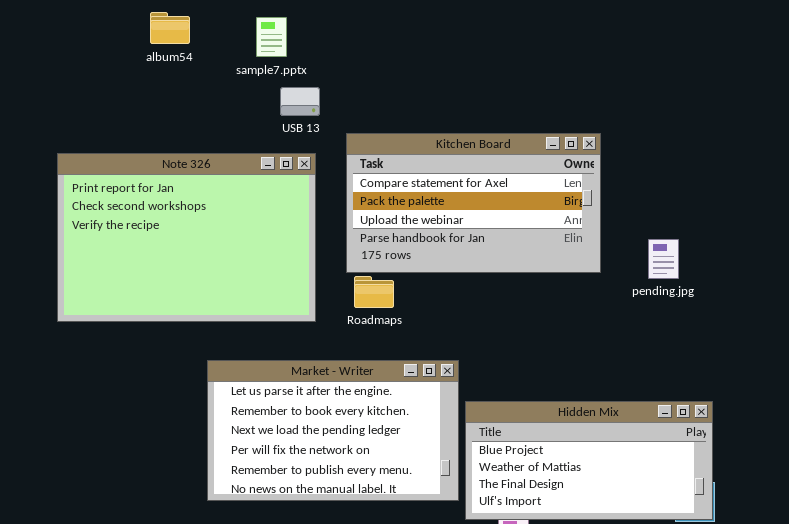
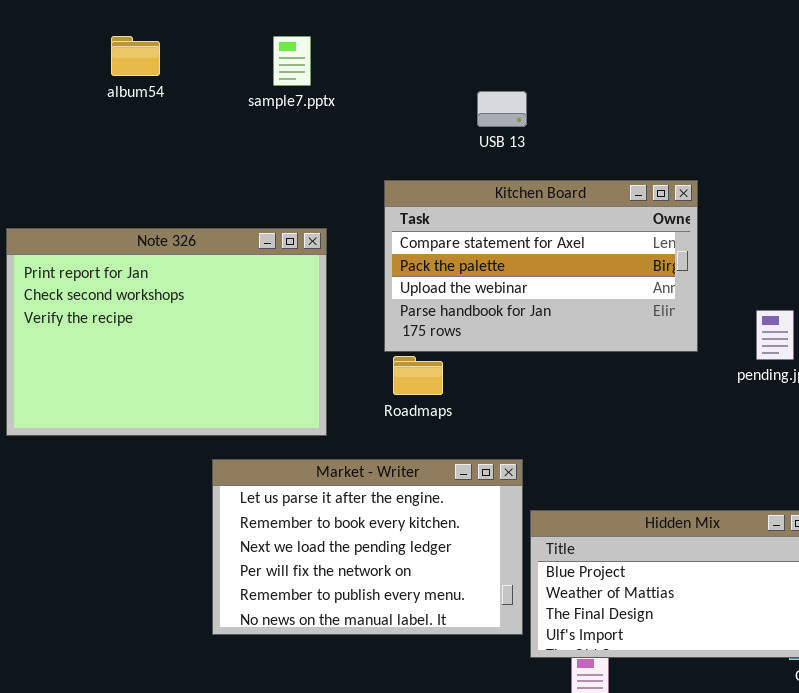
album54: [150,12,190,44] -> [111,36,160,76], moved
USB 13: [280,87,320,116] -> [477,91,527,127], moved
Note 326: [57,153,316,322] -> [6,228,327,436], moved

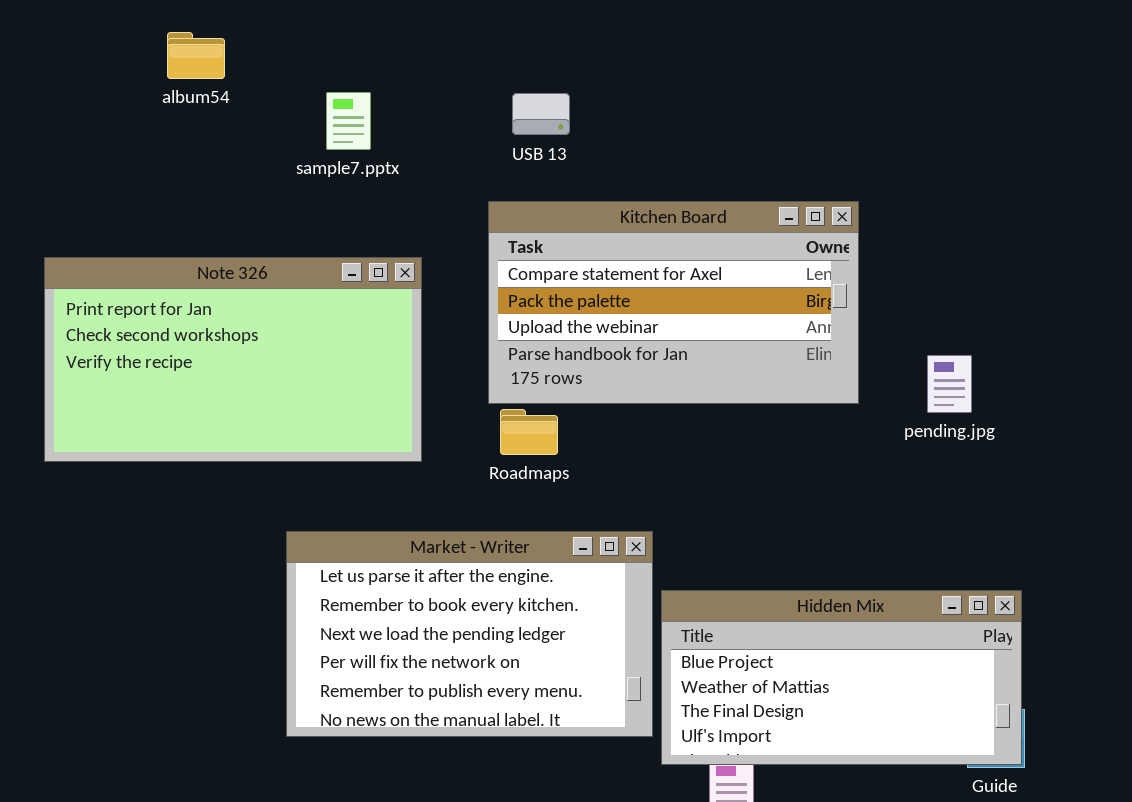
sample7.pptx: [273,36,311,86] -> [326,92,371,150], moved
USB 13: [477,91,527,127] -> [512,93,570,135], moved
Note 326: [6,228,327,436] -> [44,257,422,462], resized

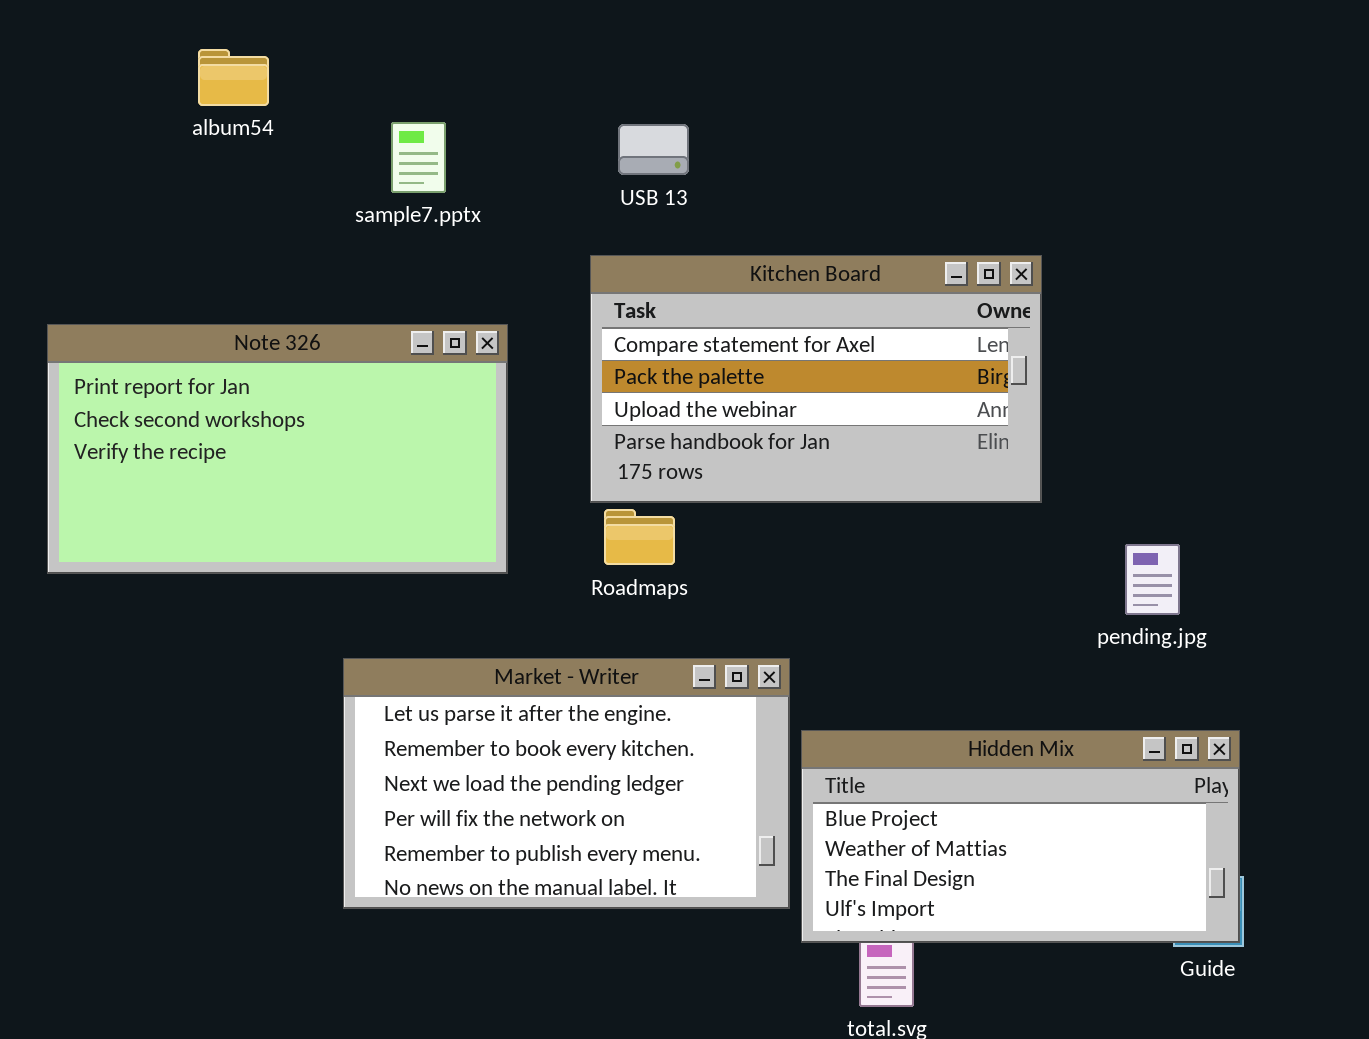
pending.jpg: [927,355,972,413] -> [1125,544,1180,615], moved

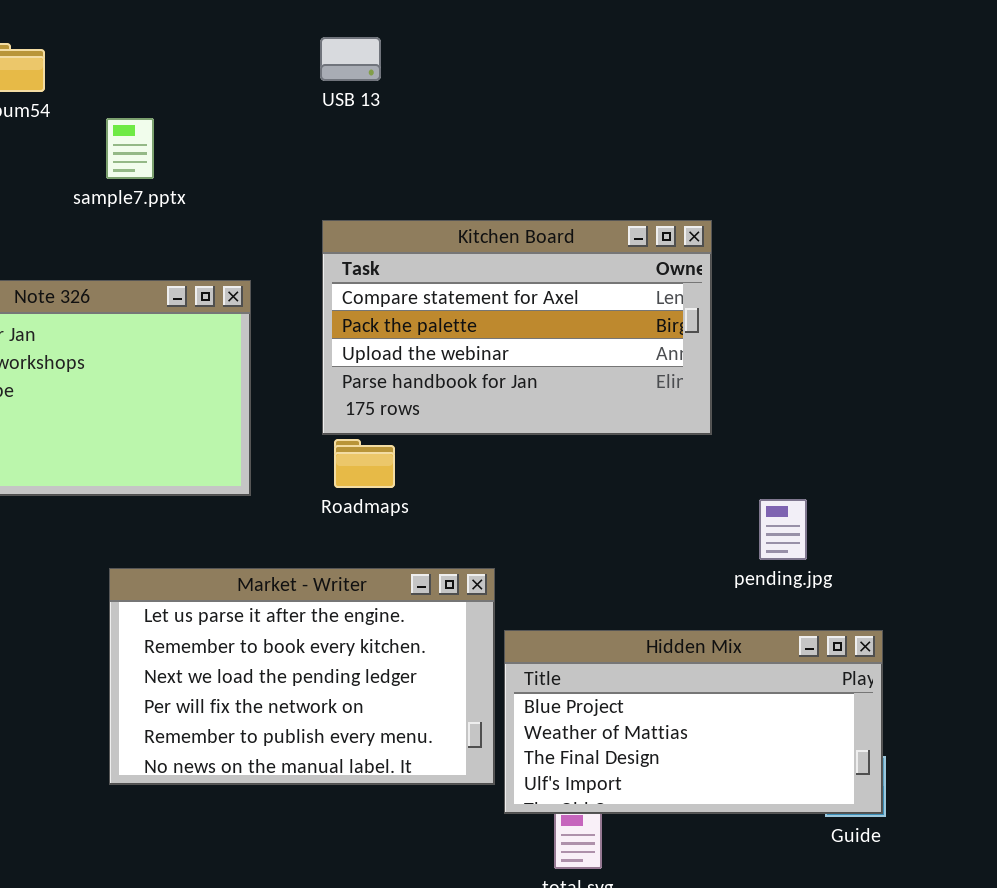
sample7.pptx: [391,122,446,193] -> [106,118,154,179], moved
USB 13: [618,124,689,175] -> [320,37,381,81], moved
pending.jpg: [1125,544,1180,615] -> [759,499,807,560], moved

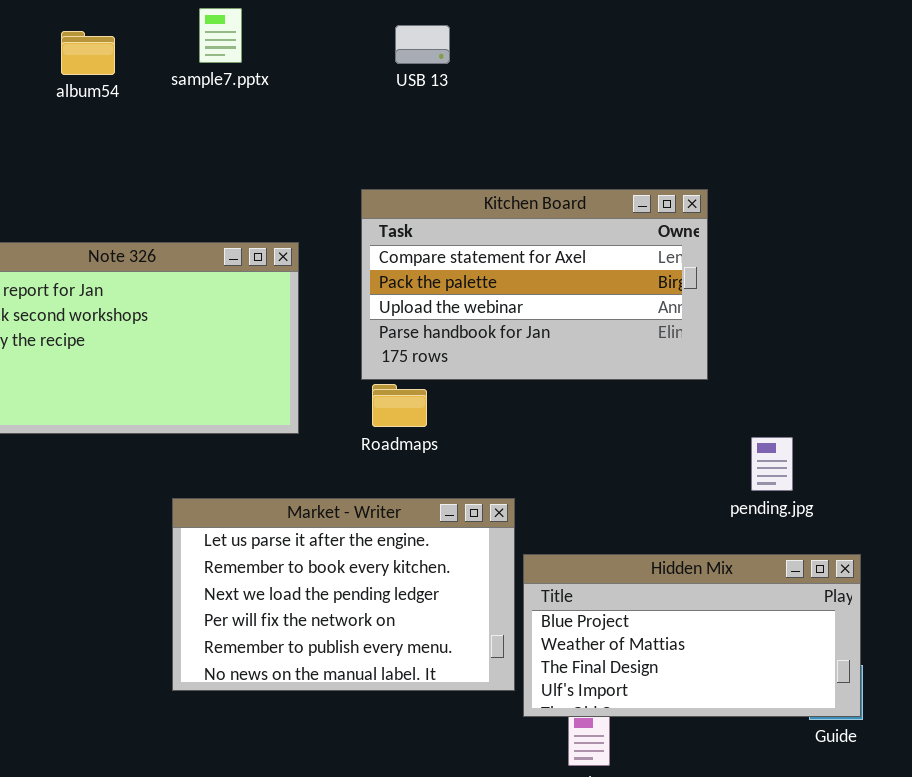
USB 13: [320,37,381,81] -> [395,25,450,64], moved
sample7.pptx: [106,118,154,179] -> [199,8,242,63], moved

